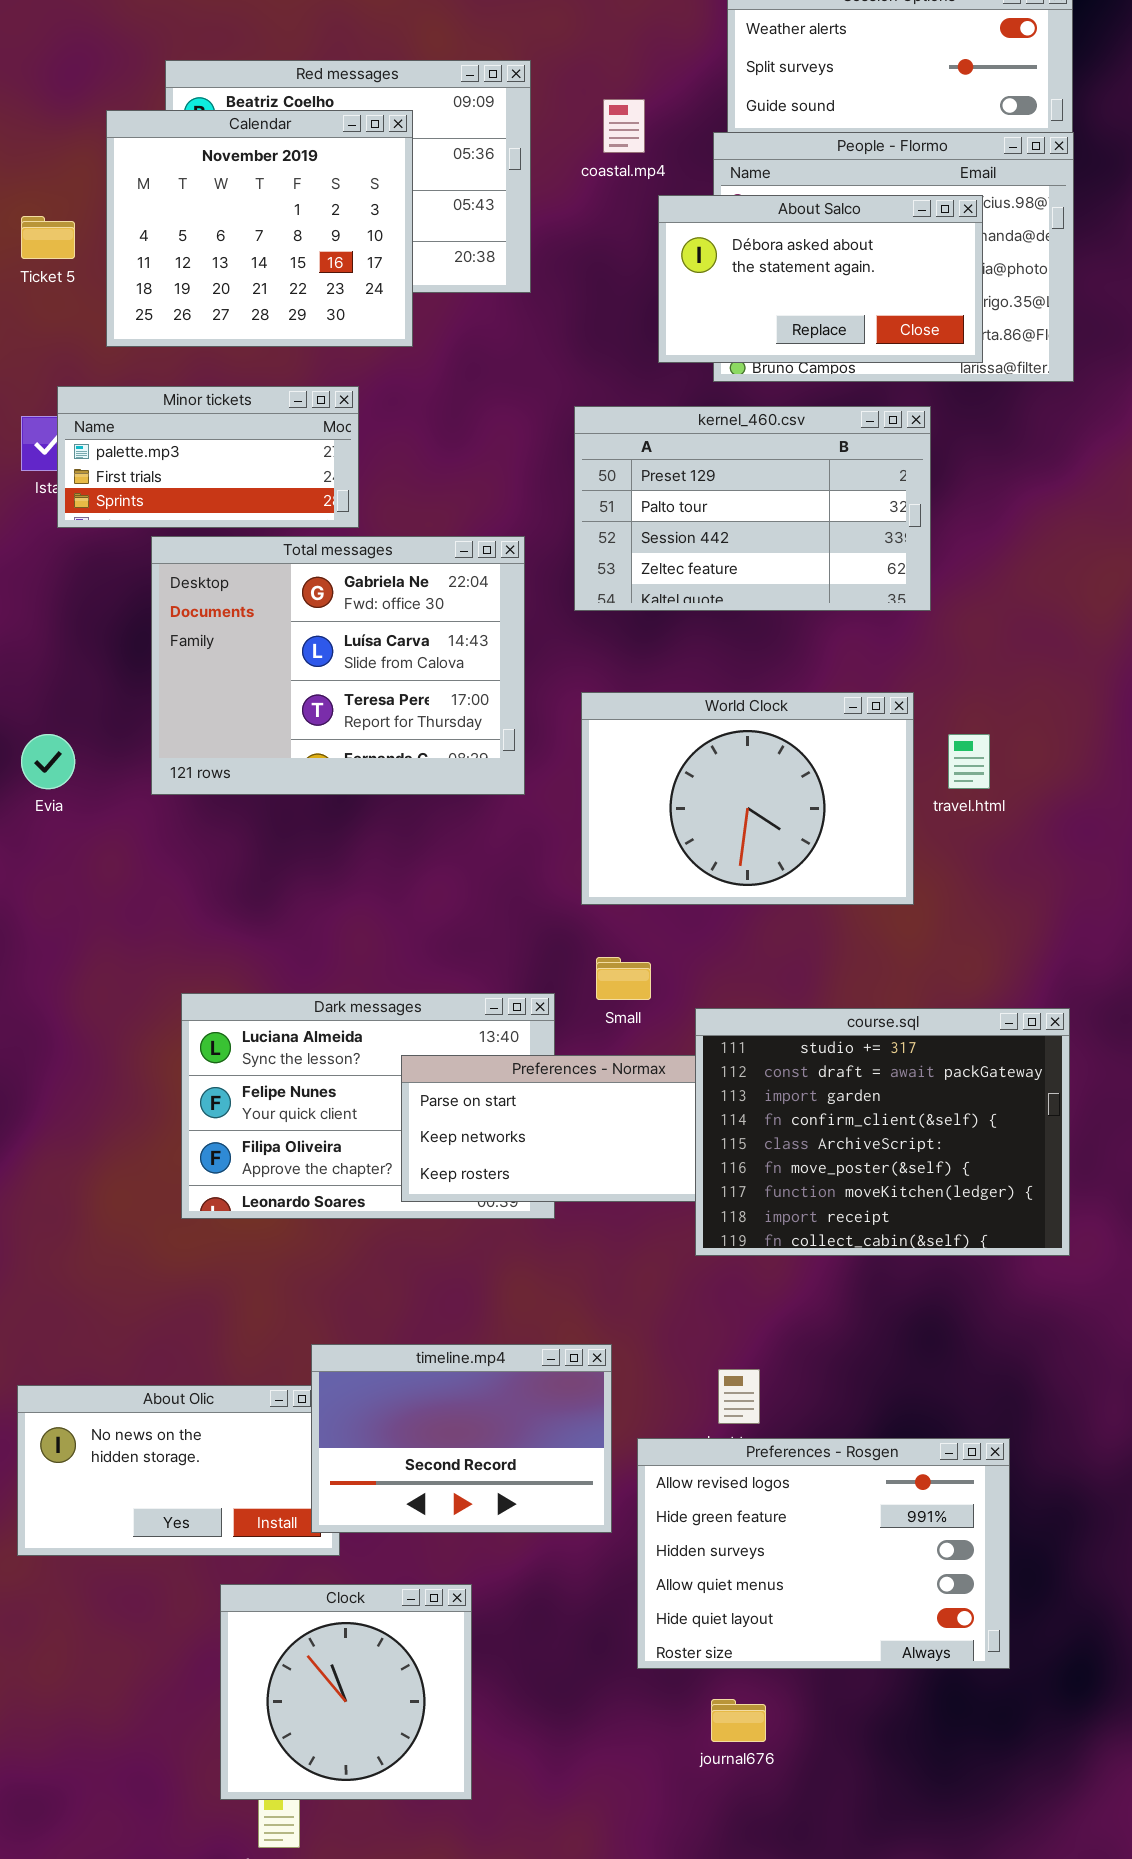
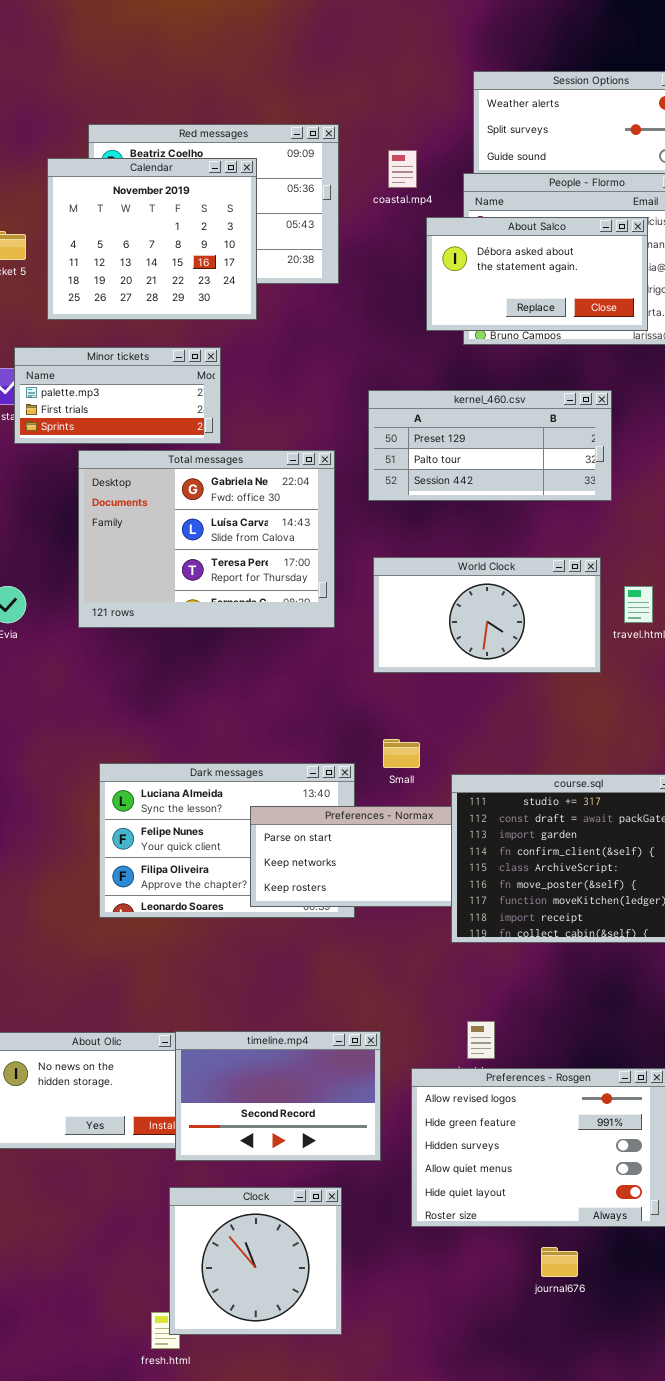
kernel_460.csv: [574,406,931,611] -> [368,390,612,501], resized
World Clock: [581,692,914,905] -> [373,557,601,673], resized
timeline.mp4: [311,1344,612,1533] -> [175,1031,381,1161], moved
Clock: [220,1584,472,1800] -> [169,1187,342,1335], moved
journal676: [711,1699,766,1742] -> [541,1247,578,1277], moved

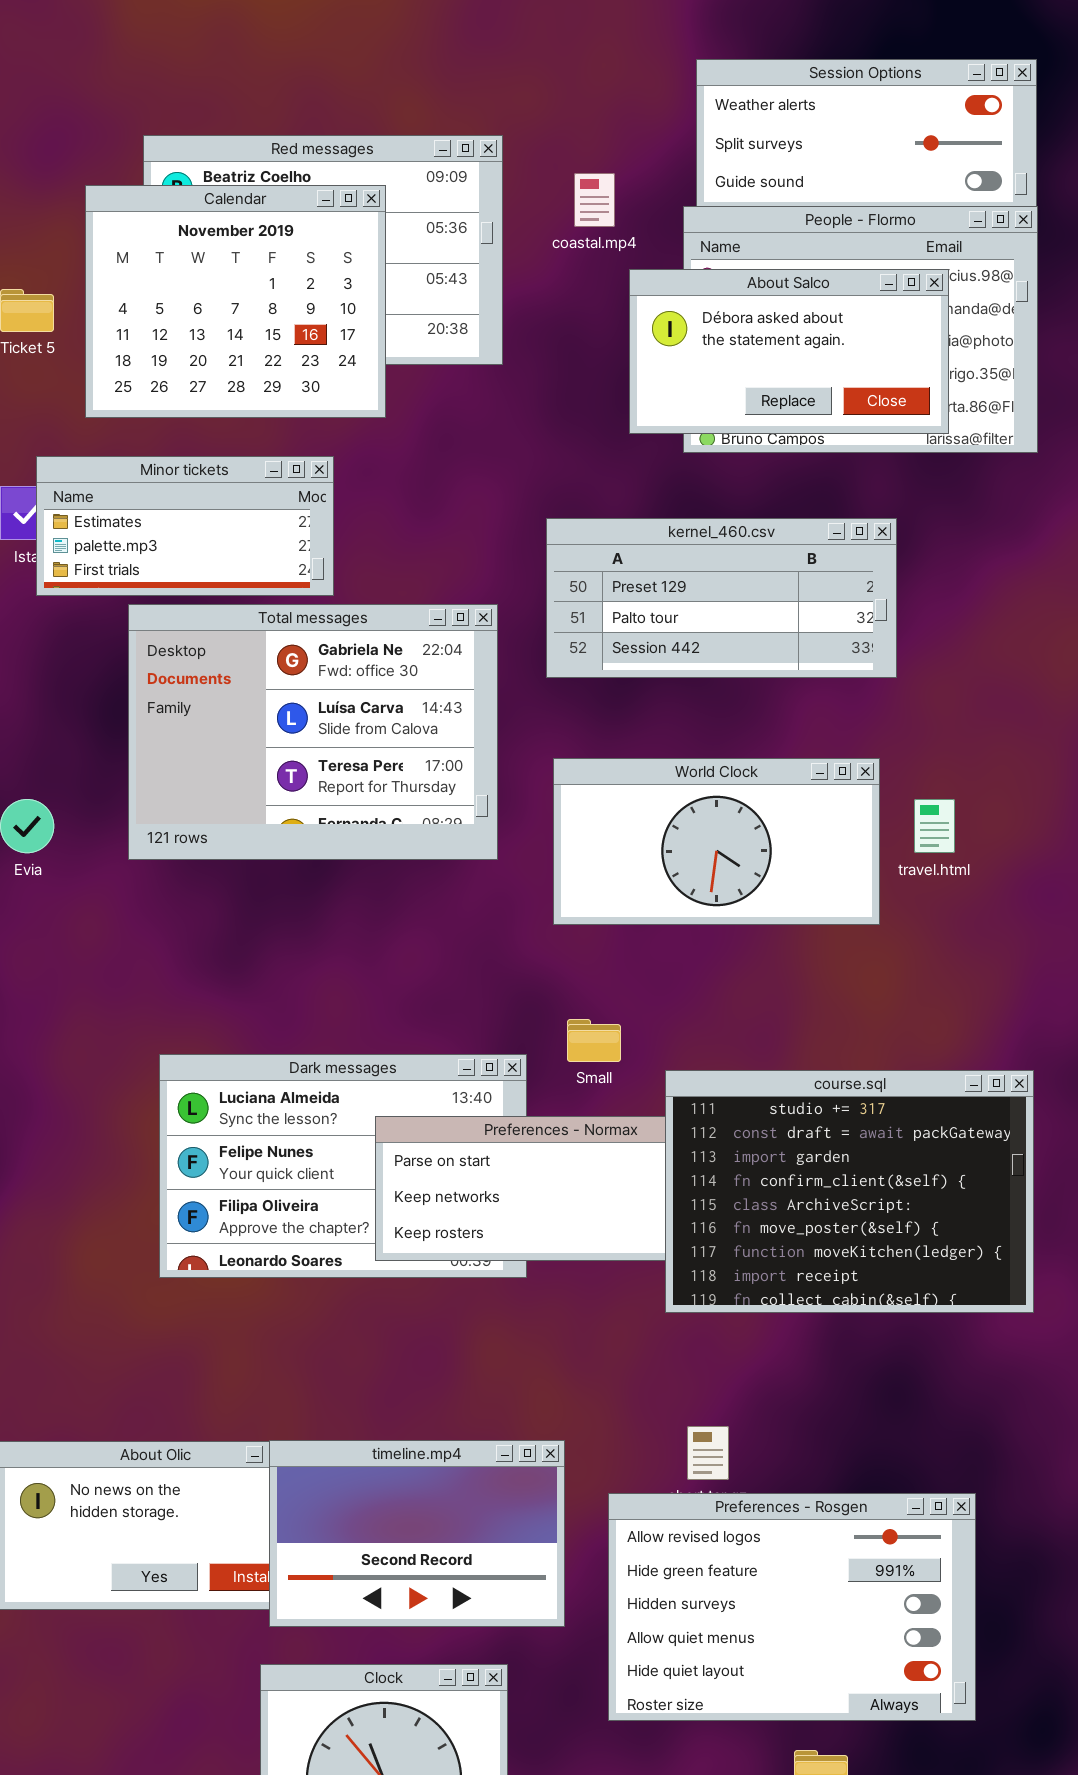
Minor tickets: [14,347,221,444] -> [36,456,334,596], scrolled up 1 row

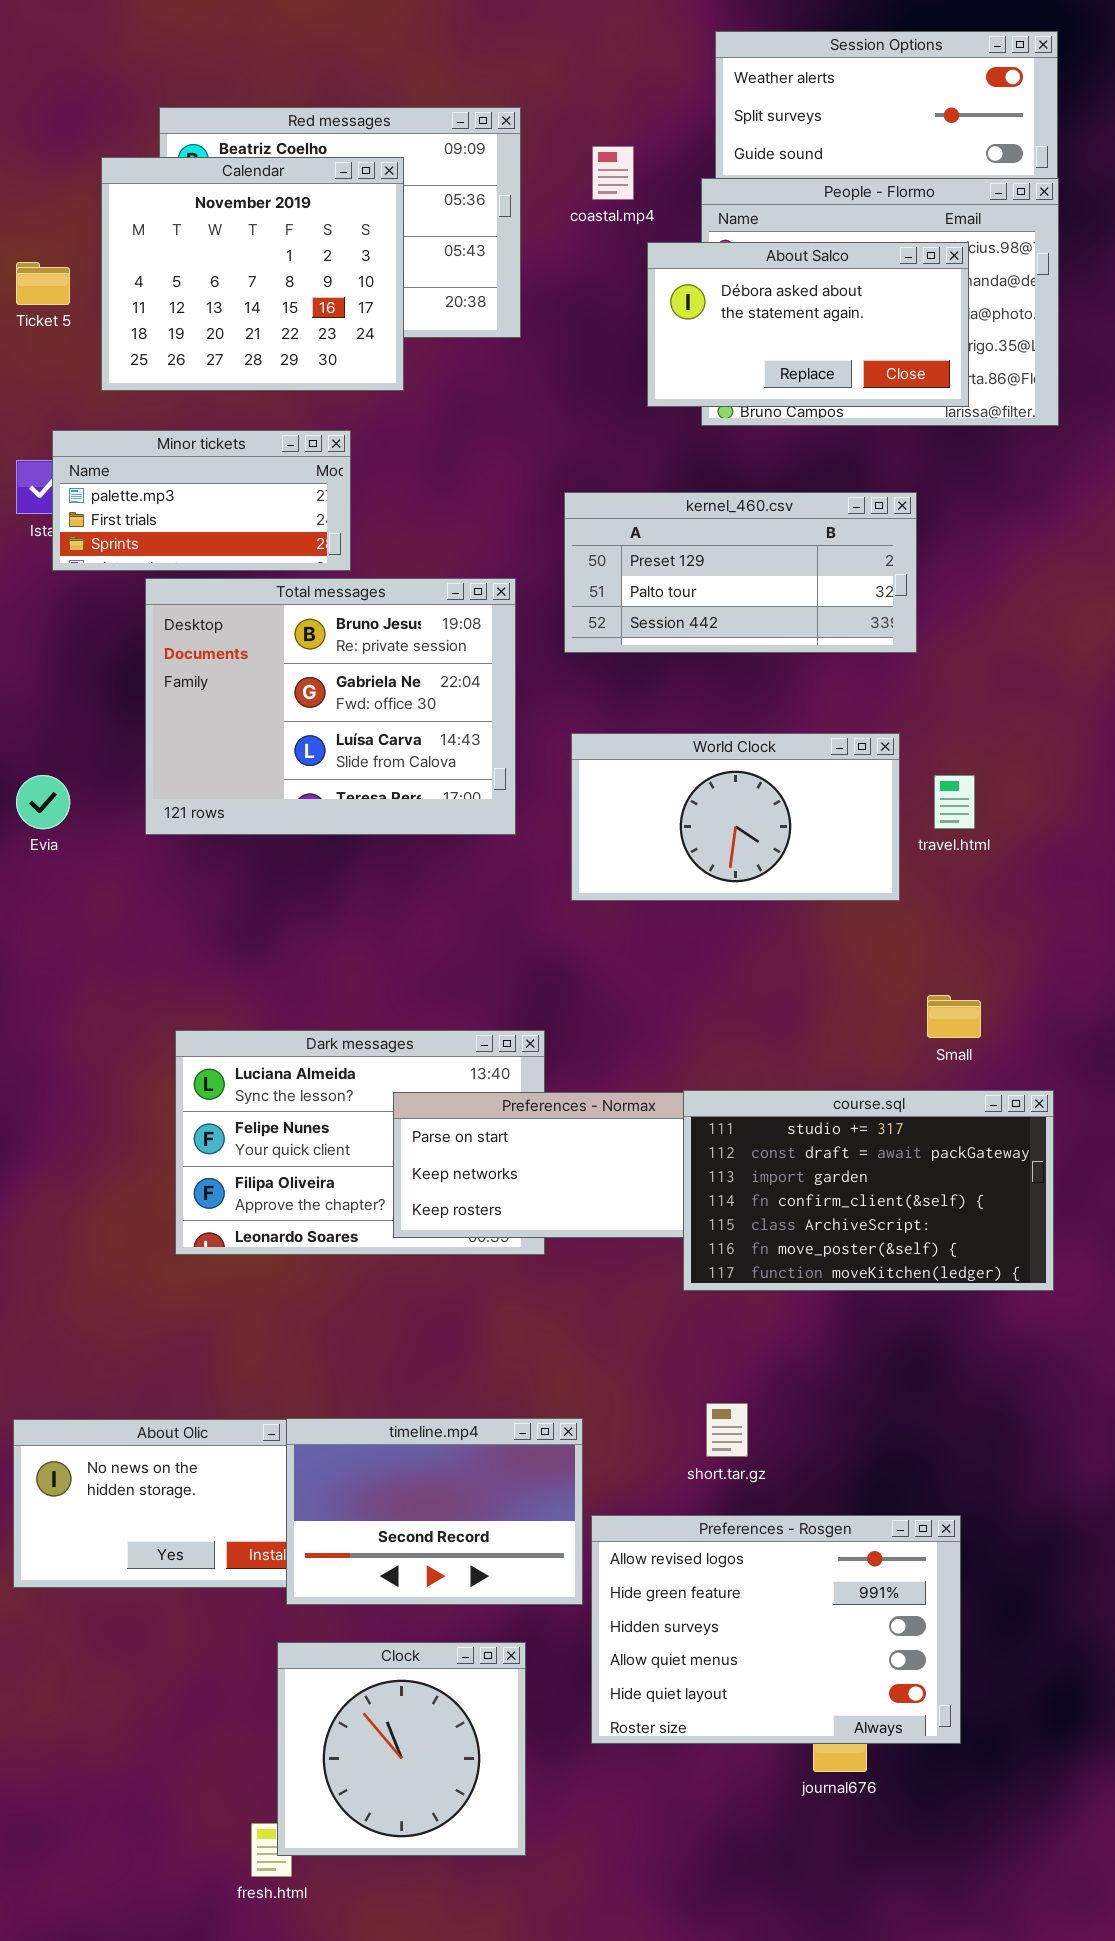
Minor tickets: [36,456,334,596] -> [52,430,351,571], scrolled down 1 row
Total messages: [128,604,498,860] -> [145,578,516,835], scrolled up 1 row
Small: [567,1019,621,1062] -> [927,995,981,1038], moved
course.sql: [665,1070,1034,1313] -> [683,1090,1054,1291], resized
Preferences - Rosgen: [608,1493,976,1721] -> [591,1515,961,1744], moved

